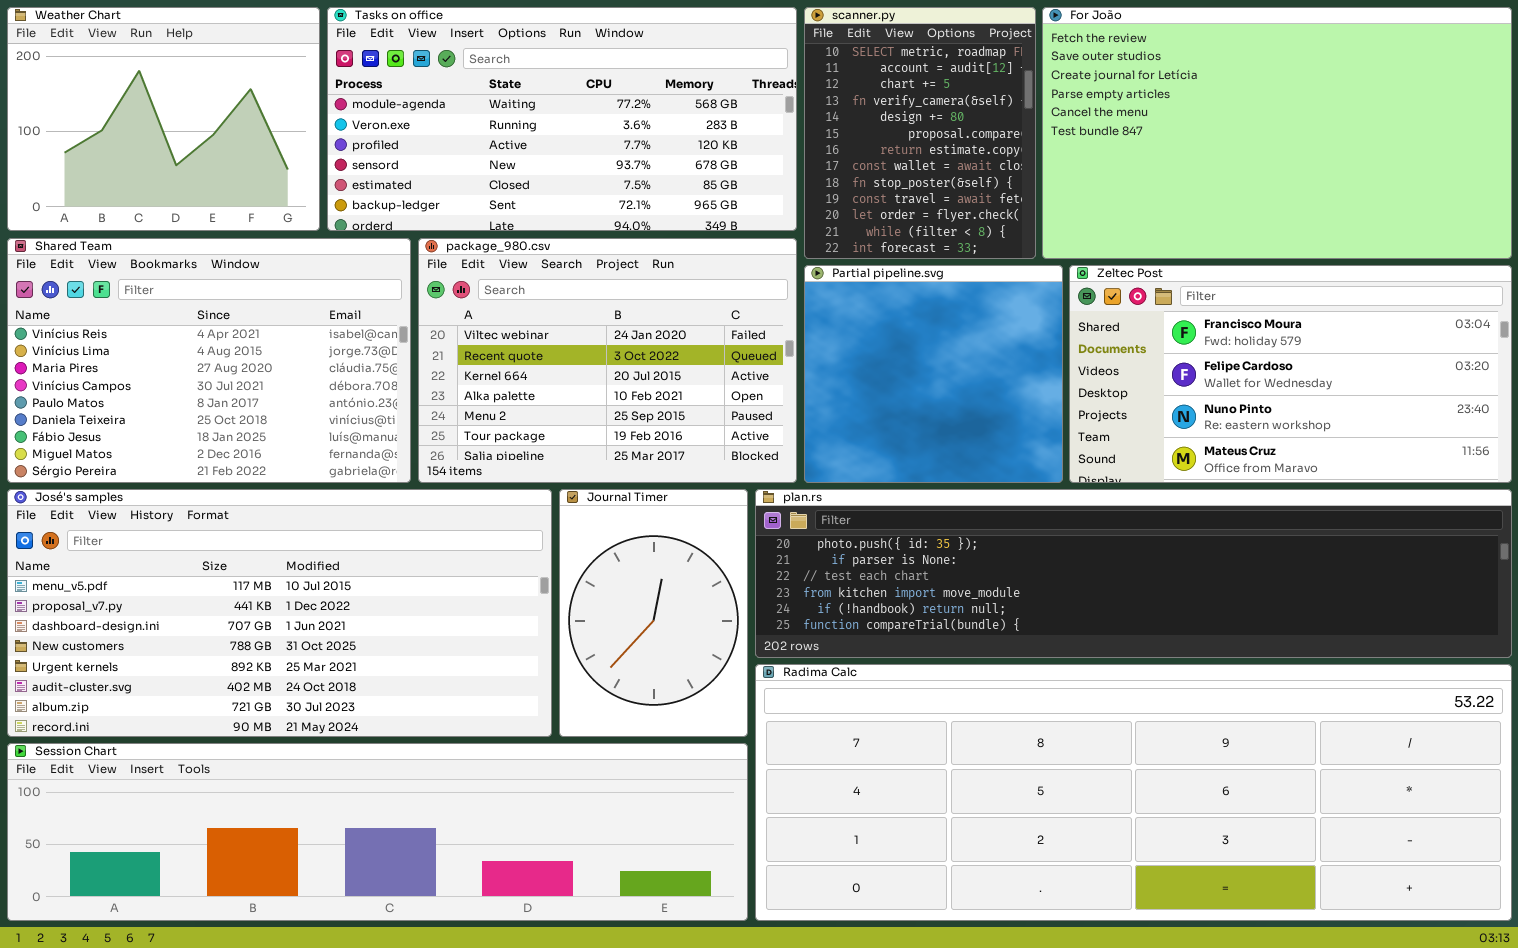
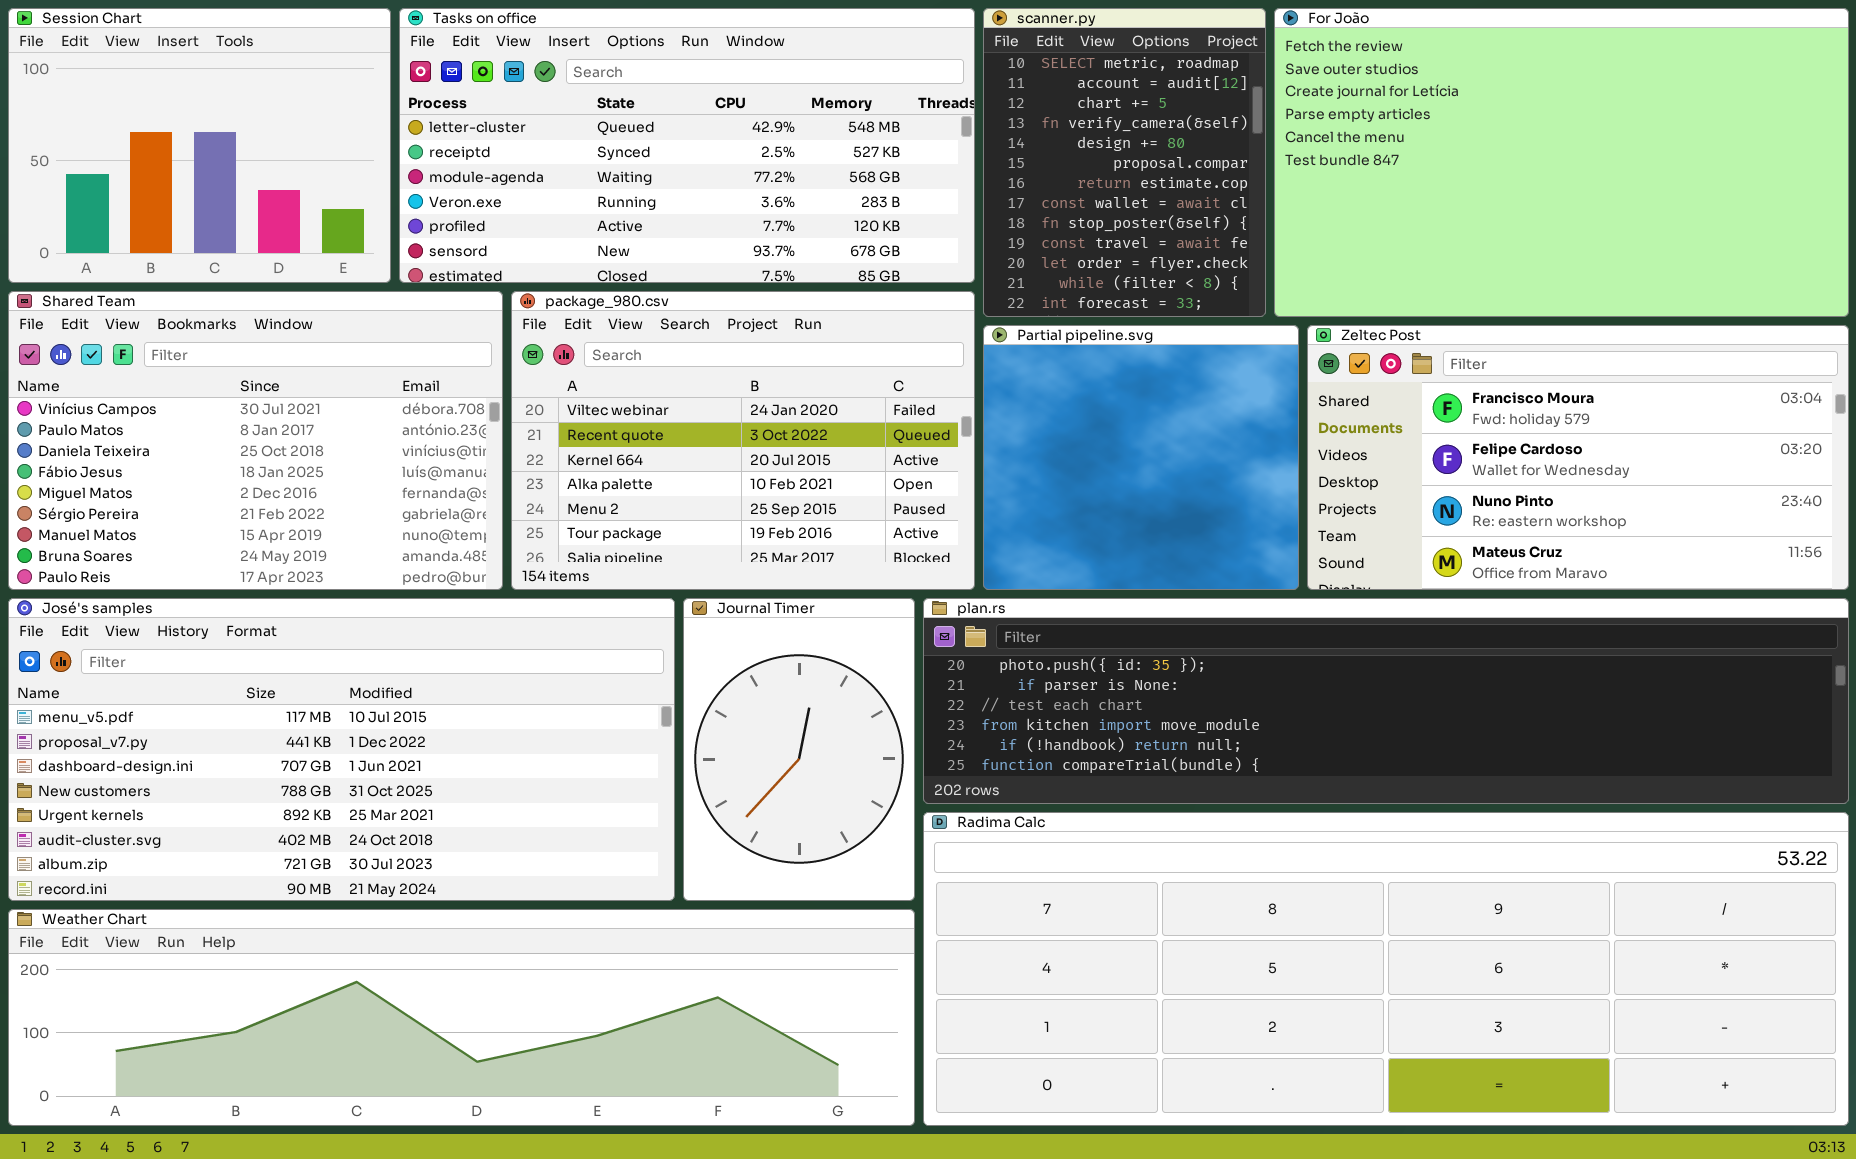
Weather Chart: [7,7,320,231] -> [8,909,915,1126], moved, resized
Tasks on office: [327,7,797,231] -> [399,8,975,283], scrolled up 2 rows
Shared Team: [7,238,411,483] -> [8,291,503,590], scrolled down 3 rows
Session Chart: [7,743,748,921] -> [8,8,391,283], moved, resized

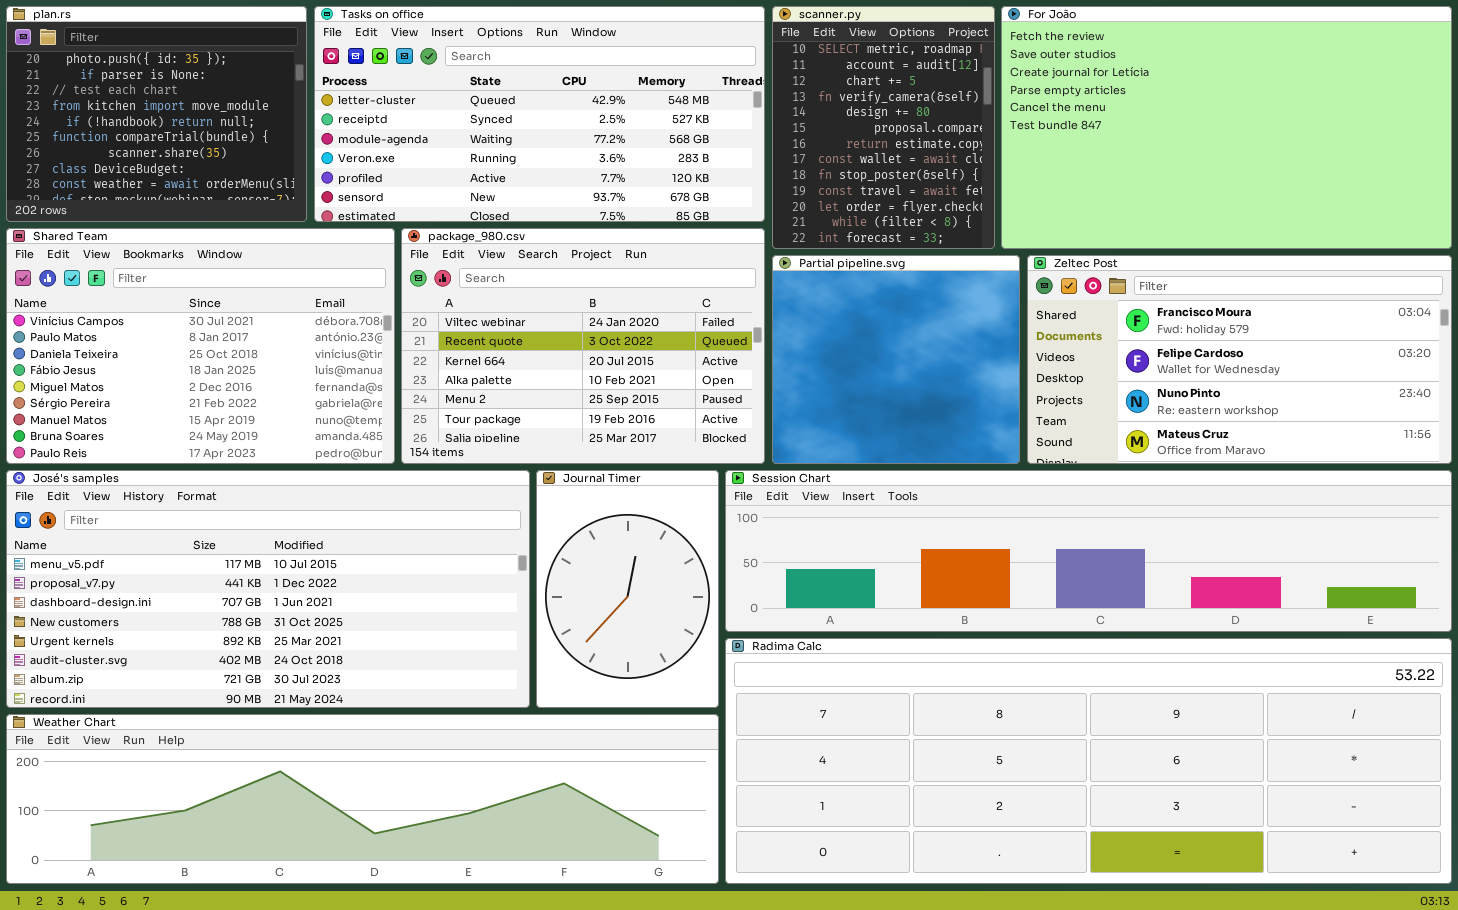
Session Chart: [8,8,391,283] -> [725,470,1452,632], moved, resized
plan.rs: [923,598,1849,804] -> [6,6,307,222], moved, resized

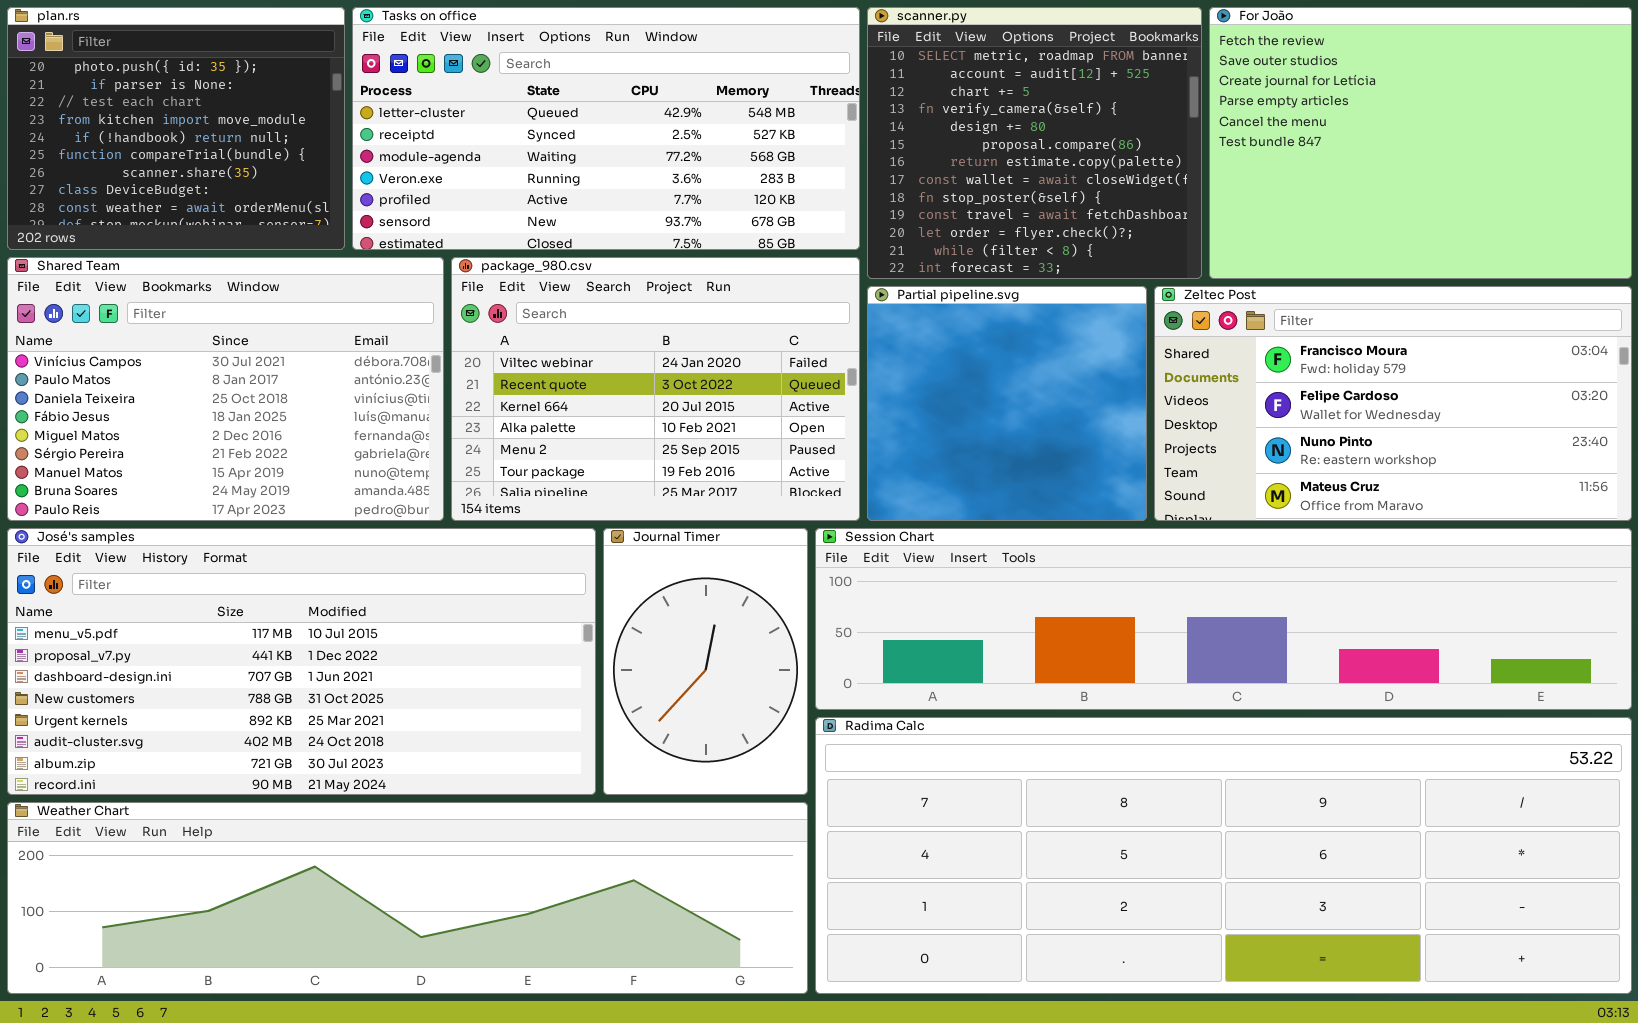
scanner.py: [772,6,995,249] -> [867,7,1202,279], resized
For João: [1001,6,1452,249] -> [1209,7,1632,279], resized

